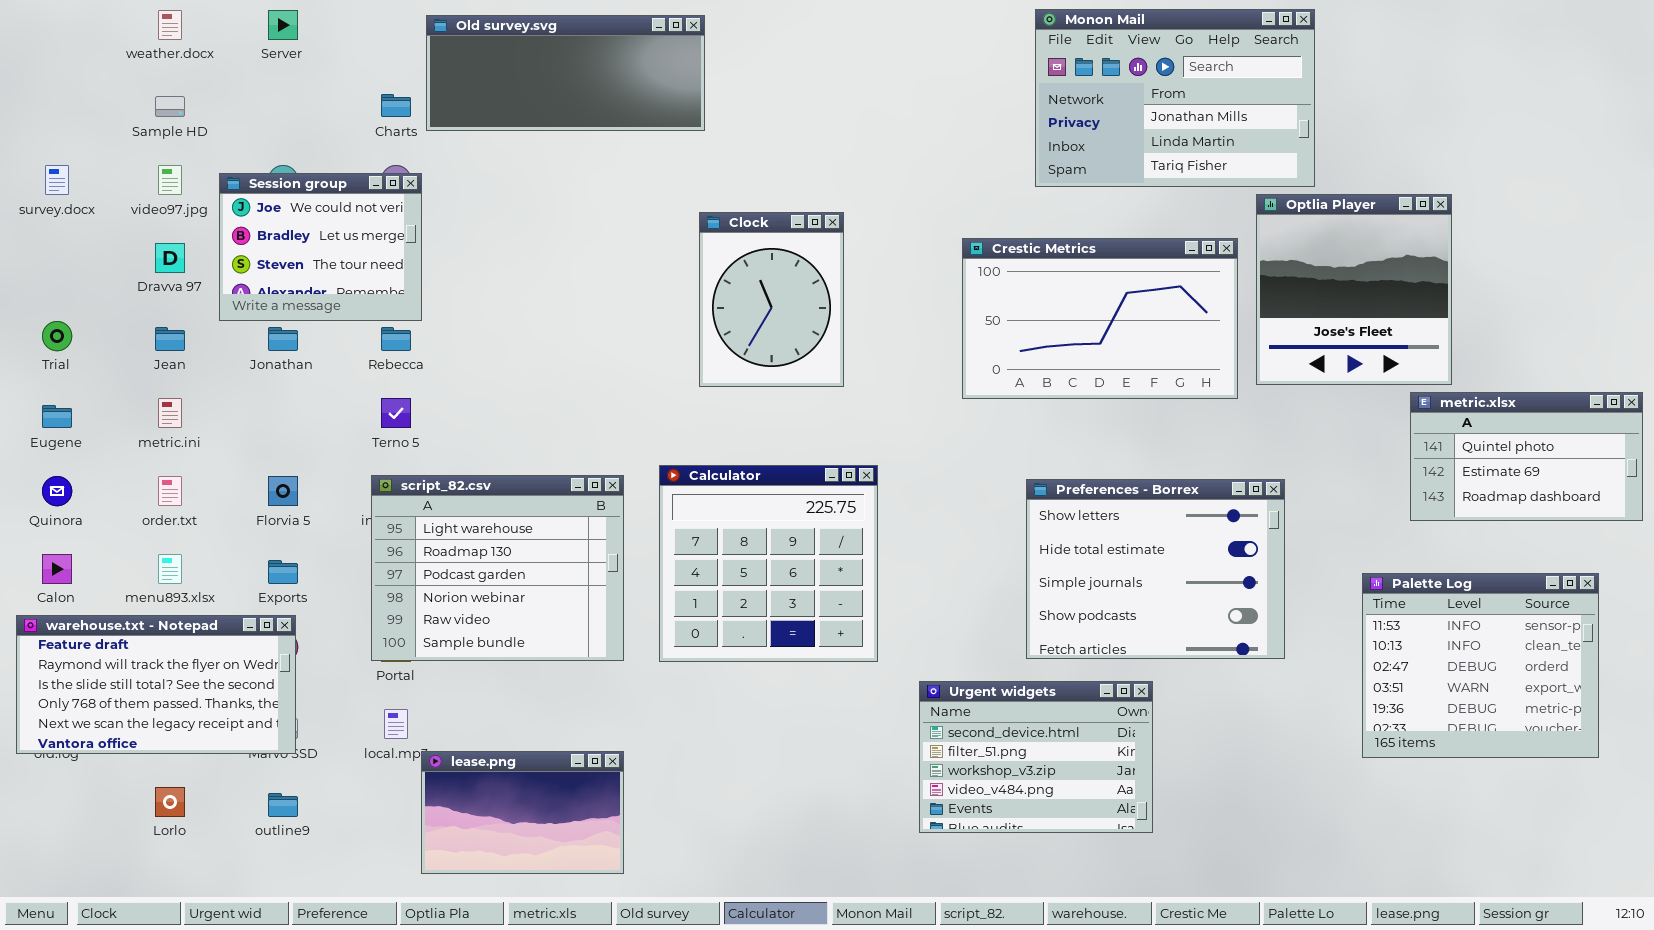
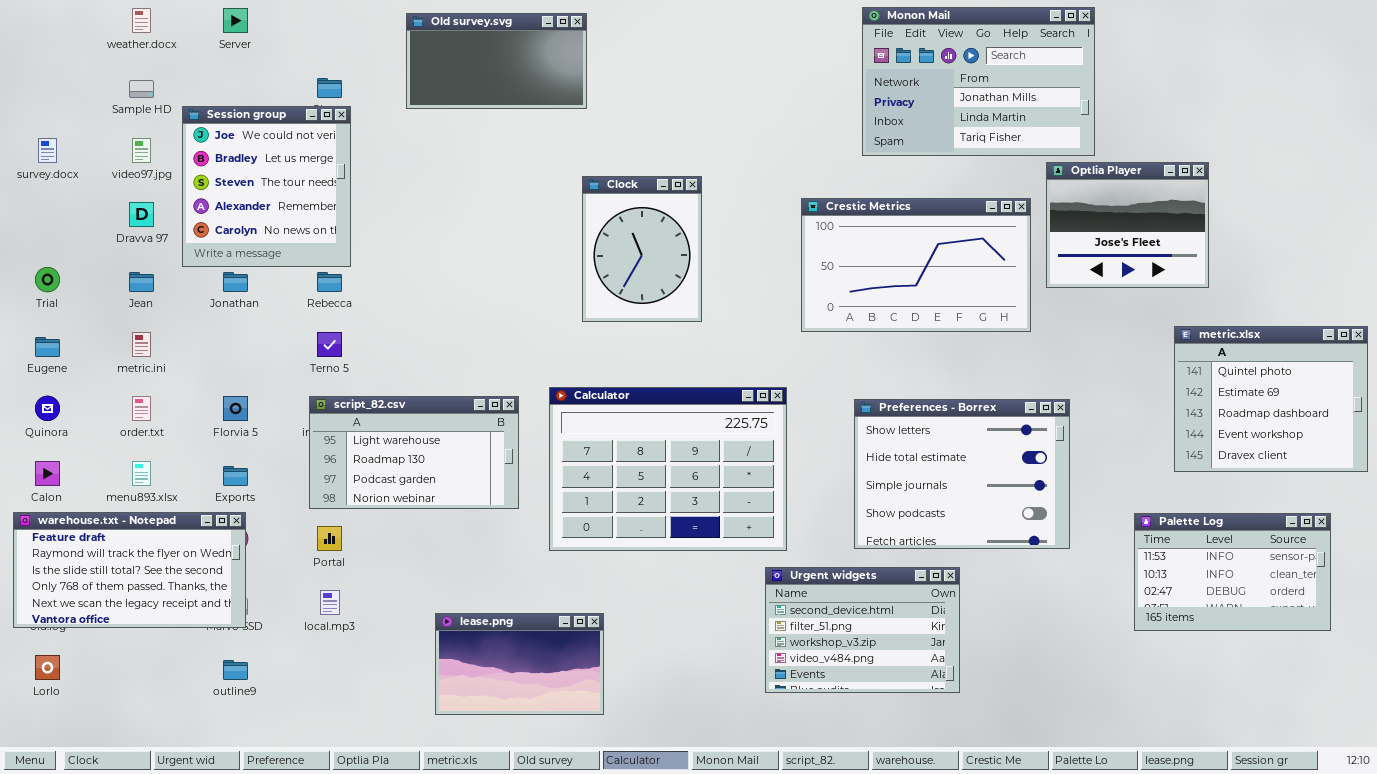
Old survey.svg: [426,15,705,131] -> [406,13,587,109], resized
Session group: [219,173,422,321] -> [182,106,351,267], resized
Optlia Player: [1256,194,1452,385] -> [1046,162,1209,288], resized
metric.xlsx: [1410,392,1643,521] -> [1174,326,1368,472], resized
Calculator: [659,465,878,662] -> [549,387,787,551], resized
script_82.csv: [371,475,624,661] -> [309,396,519,509], resized
Palette Log: [1362,573,1599,758] -> [1134,513,1331,631], resized
lease.png: [421,751,624,874] -> [435,613,604,715], moved
Lorlo: [155,787,185,817] -> [35,655,60,680], moved

